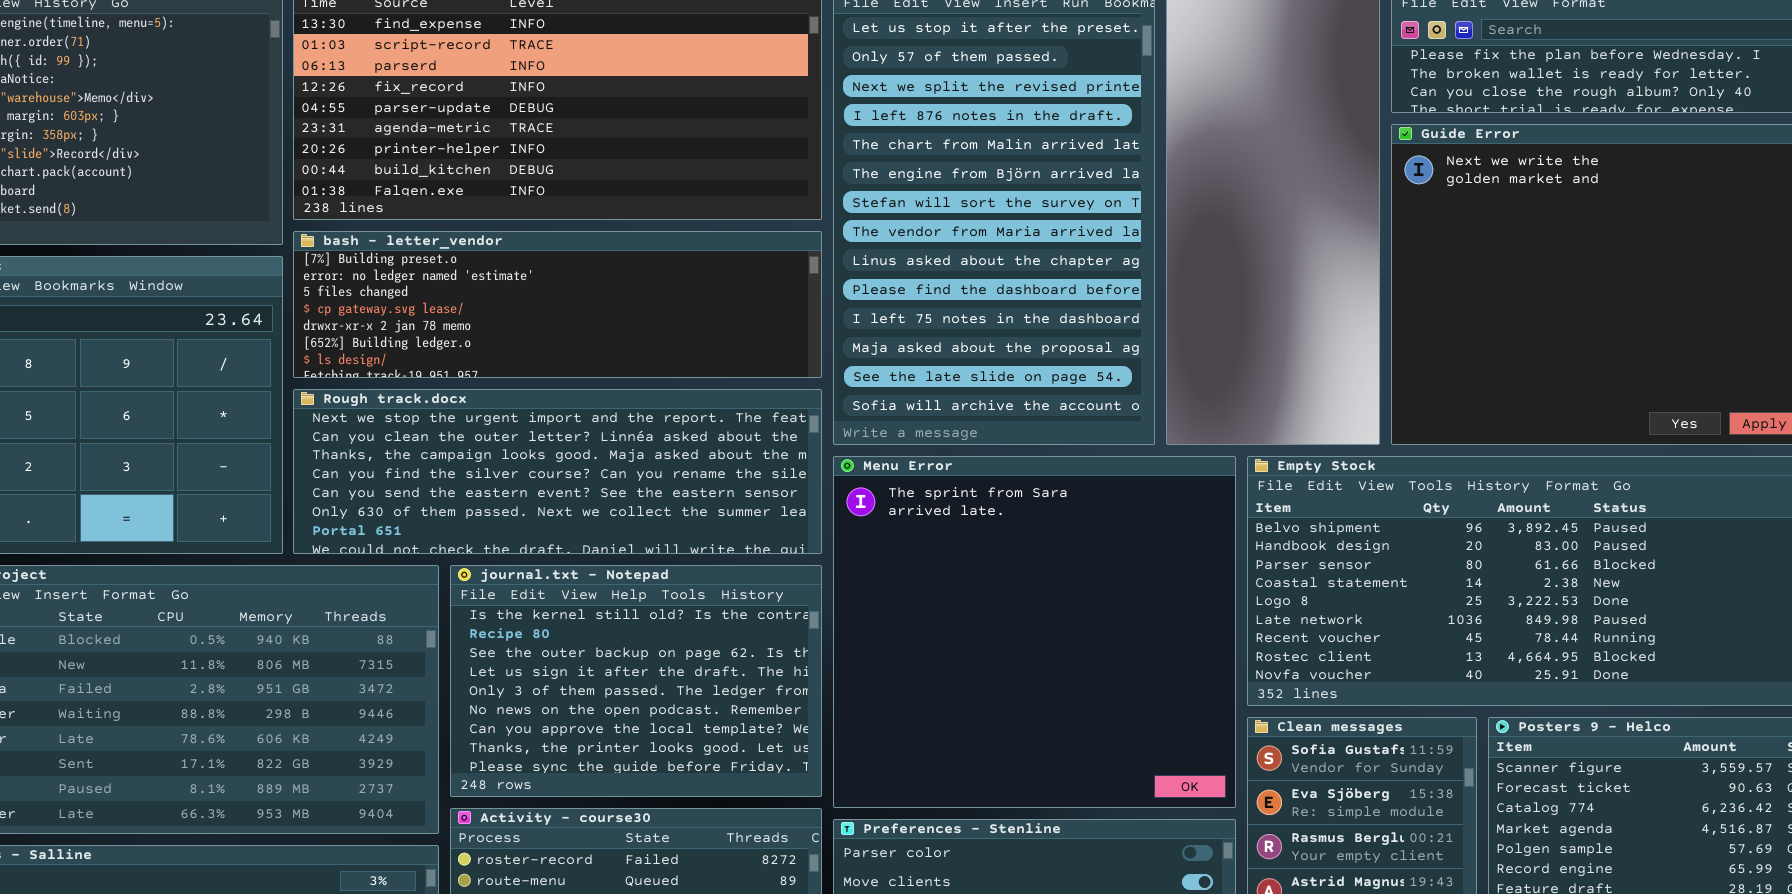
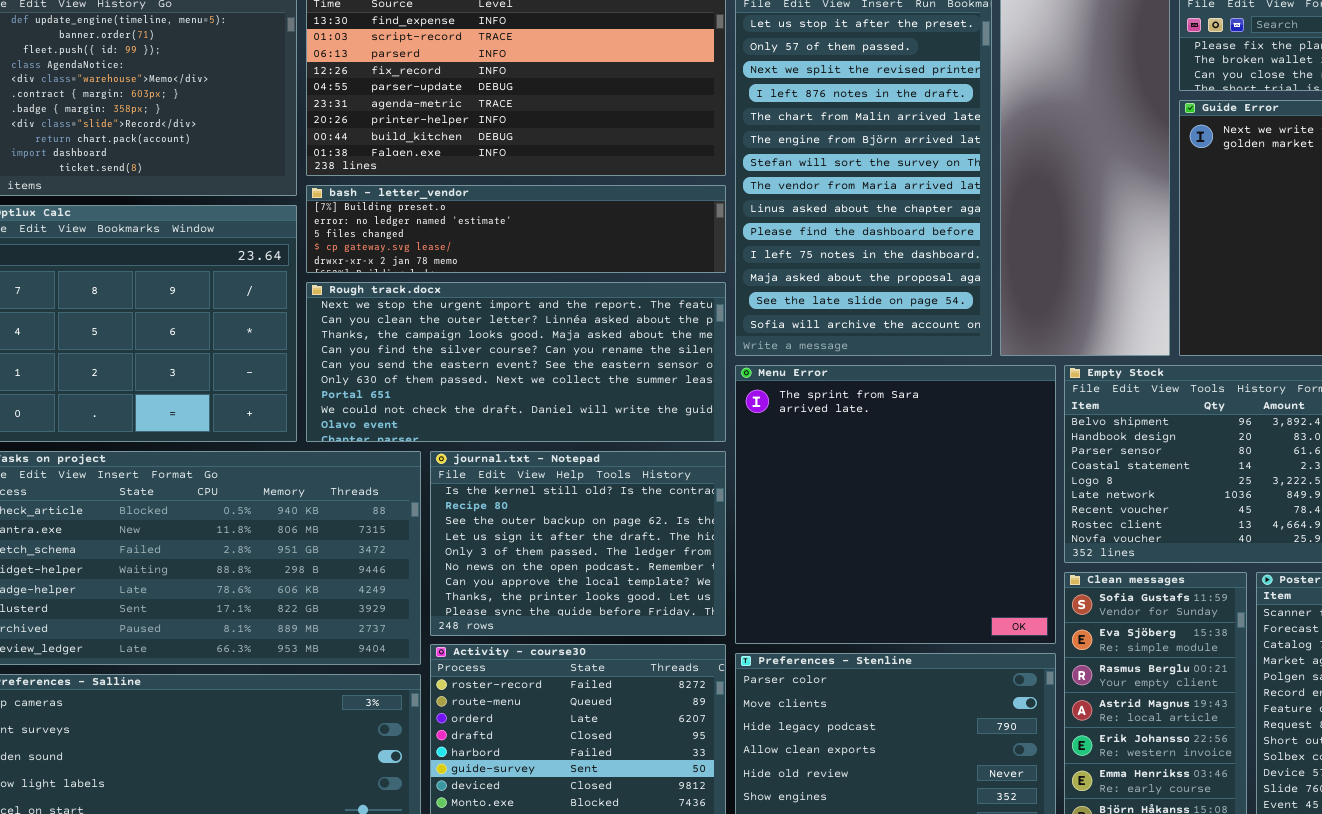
bash - letter_vendor: [293,231,822,378] -> [306,185,726,273], resized
Rough track.docx: [293,389,822,554] -> [306,282,726,442], resized

